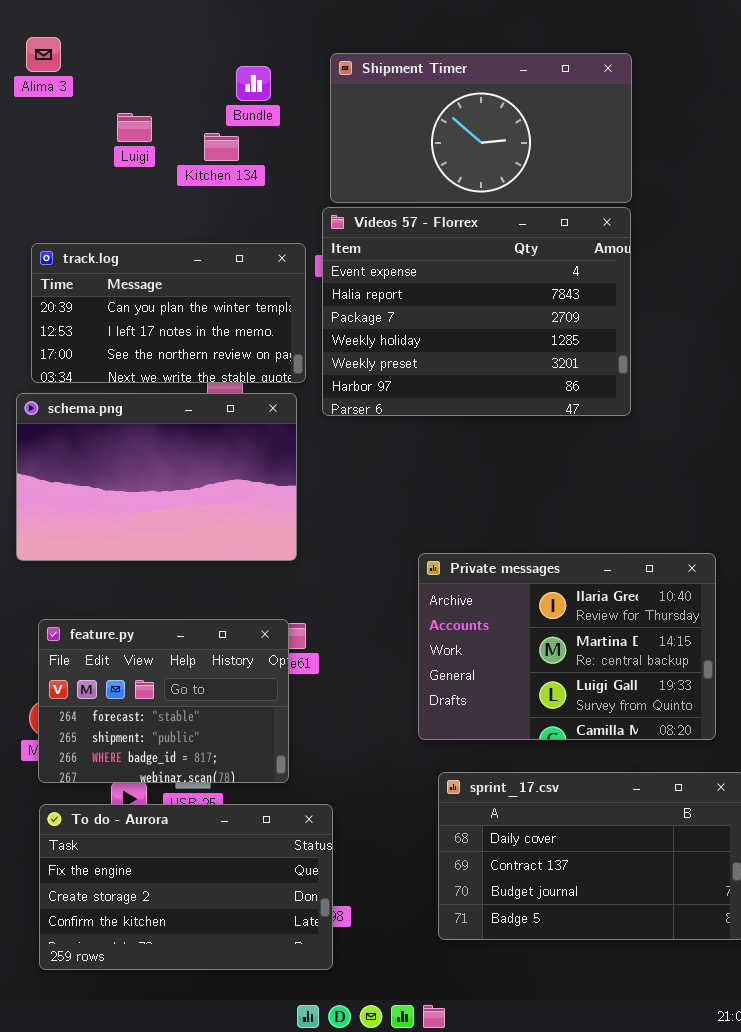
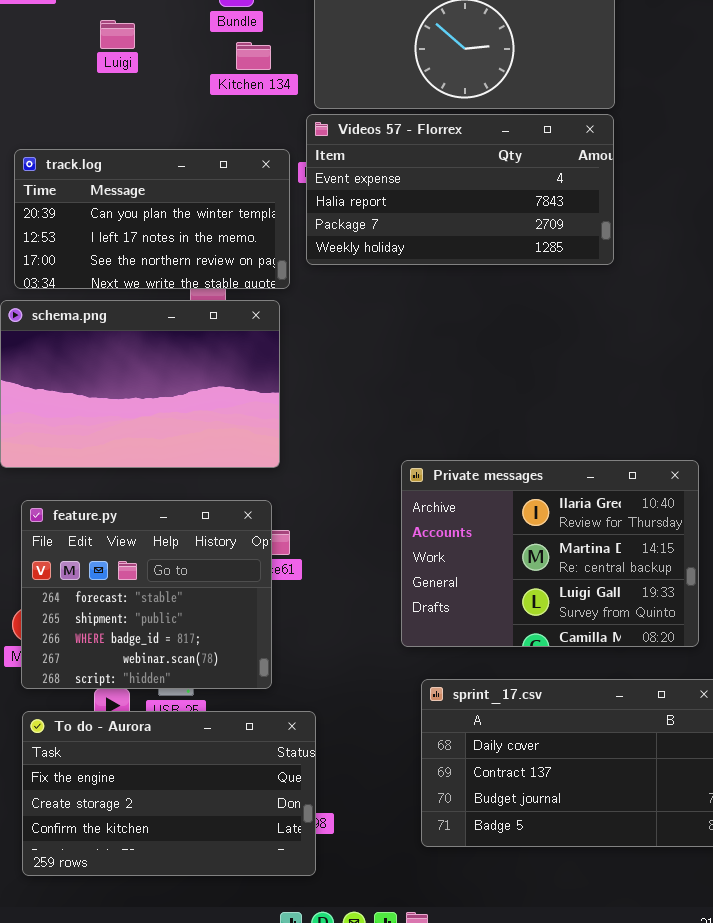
Kitchen 134: [204,133,239,161] -> [236,42,271,70], moved
Videos 57 - Florrex: [322,207,631,416] -> [306,114,614,265], resized
feature.py: [38,619,289,783] -> [21,500,272,689], resized

